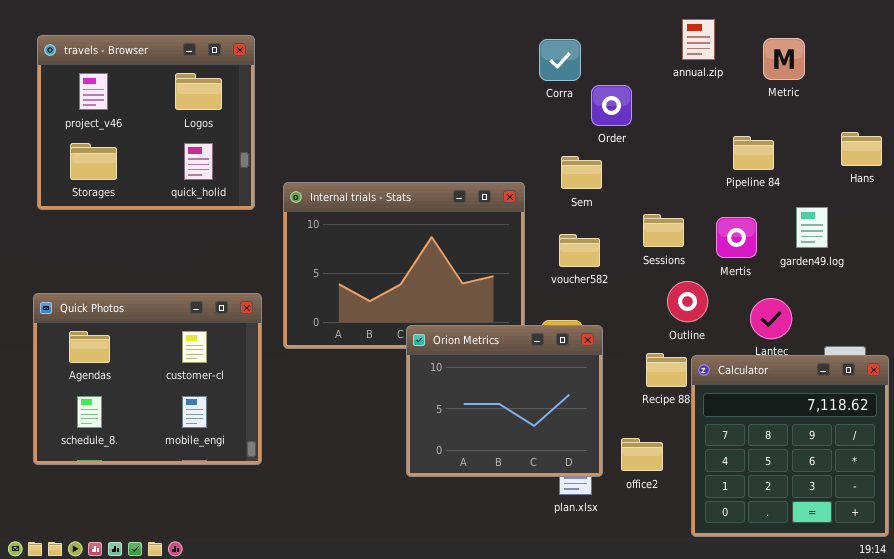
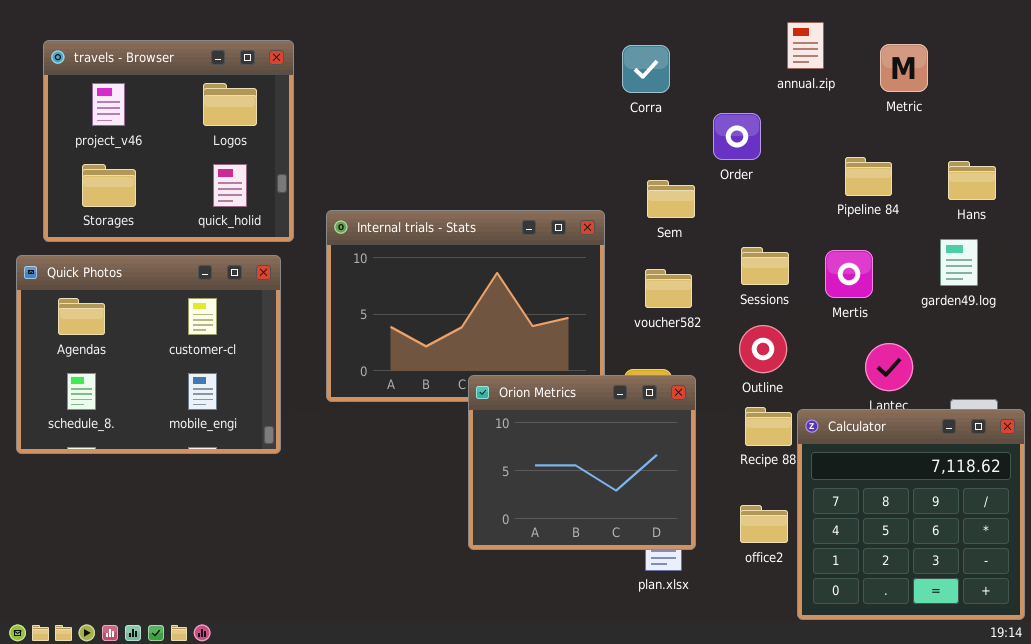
Order: [591,85,632,126] -> [713,113,761,160], moved
Hans: [841,132,882,166] -> [948,161,996,200], moved
garden49.log: [796,207,828,248] -> [940,239,978,286], moved
Outline: [667,281,708,322] -> [739,325,787,373], moved
Quick Photos: [33,293,262,465] -> [16,255,281,454], moved
office2: [621,438,663,471] -> [740,505,788,543], moved

